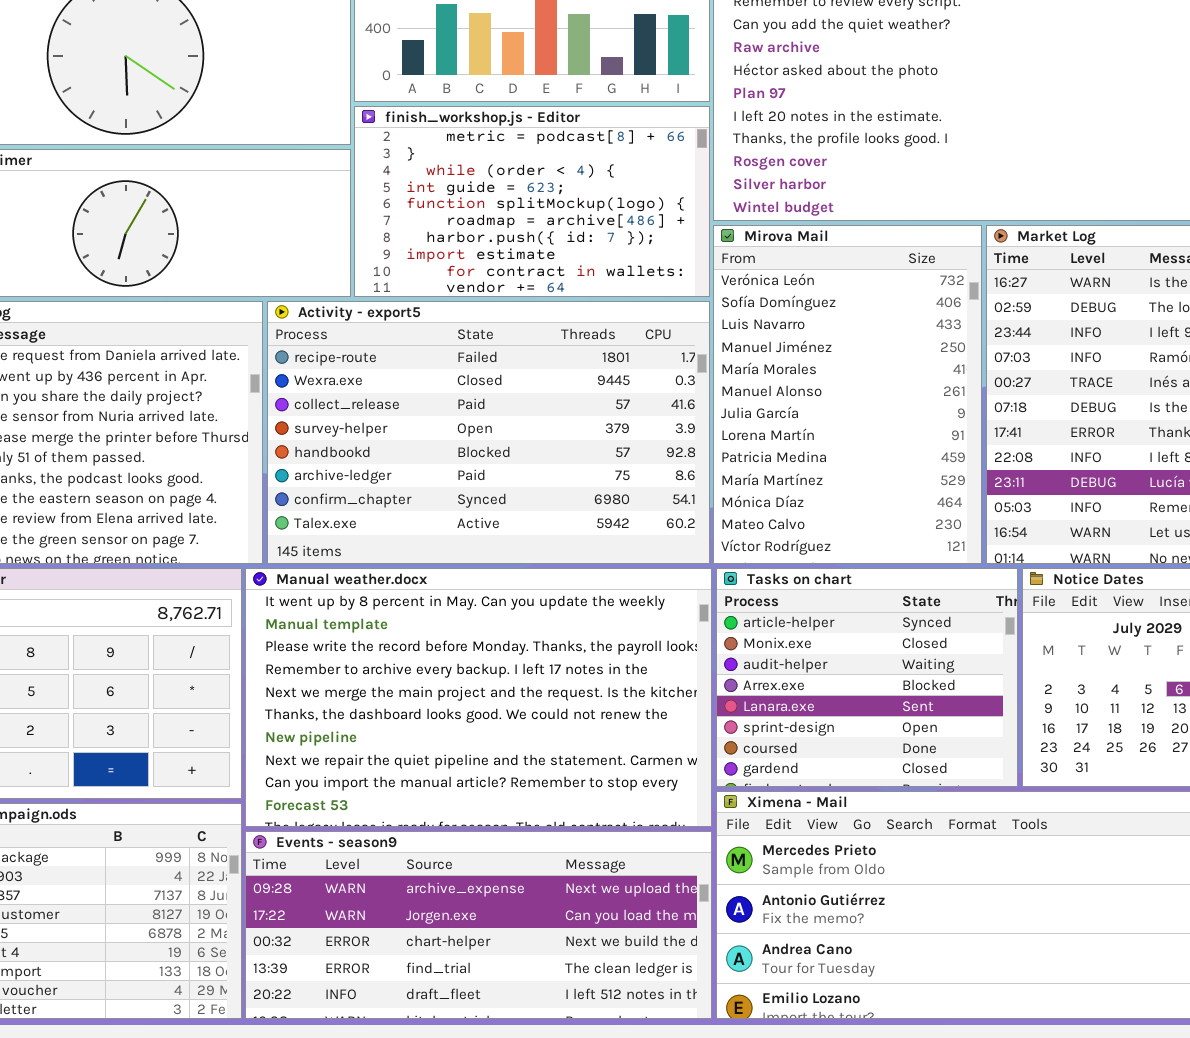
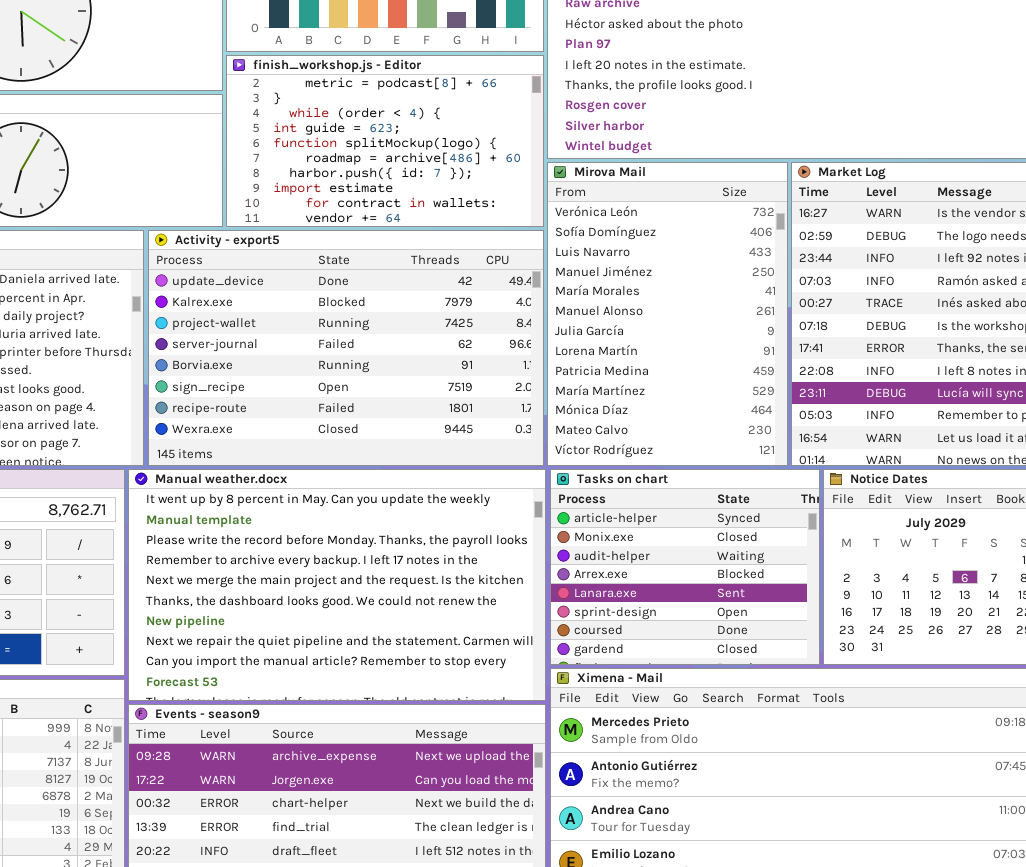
Activity - export5: [267,301,710,564] -> [148,230,544,466], scrolled up 6 rows

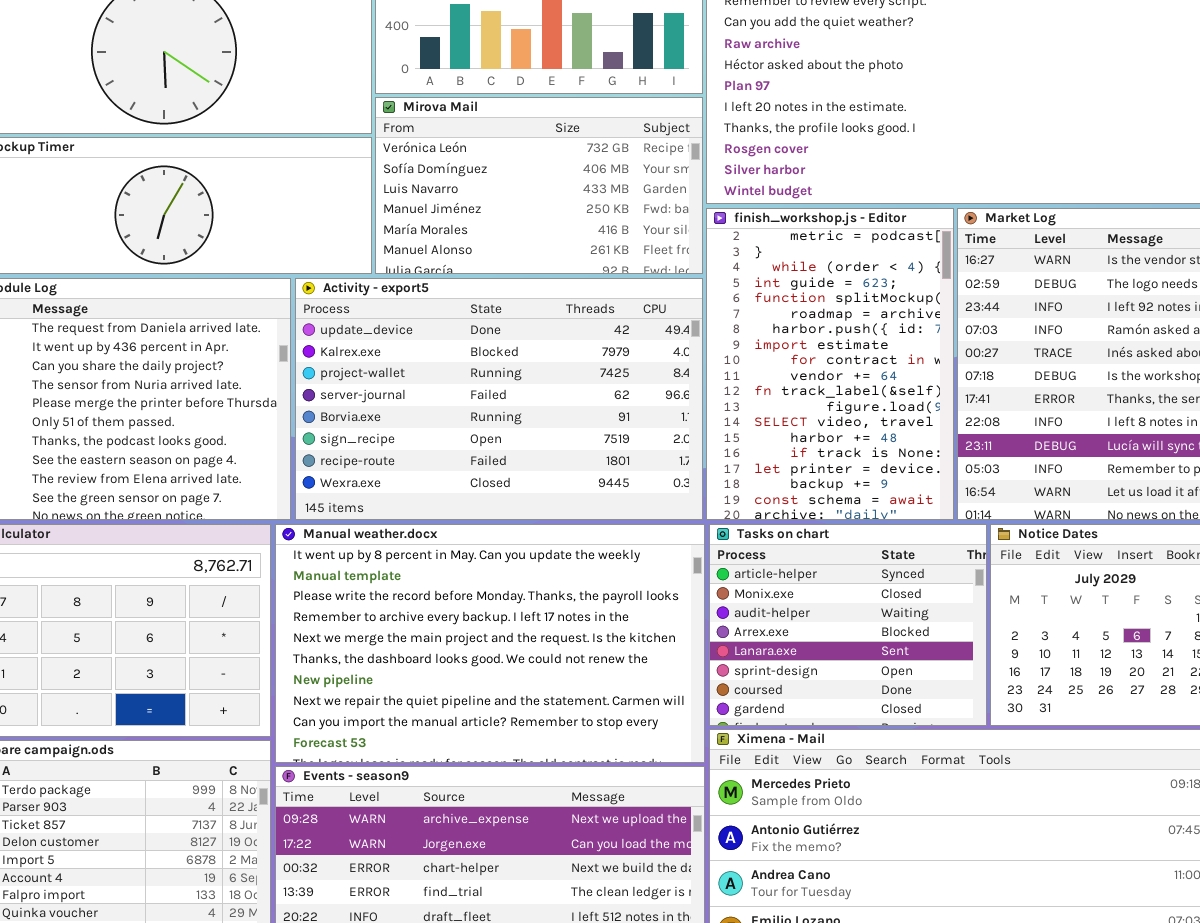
finish_workshop.js - Editor: [226,55,544,227] -> [706,208,954,520], moved, resized
Mirova Mail: [547,162,788,466] -> [375,97,703,274], moved, resized

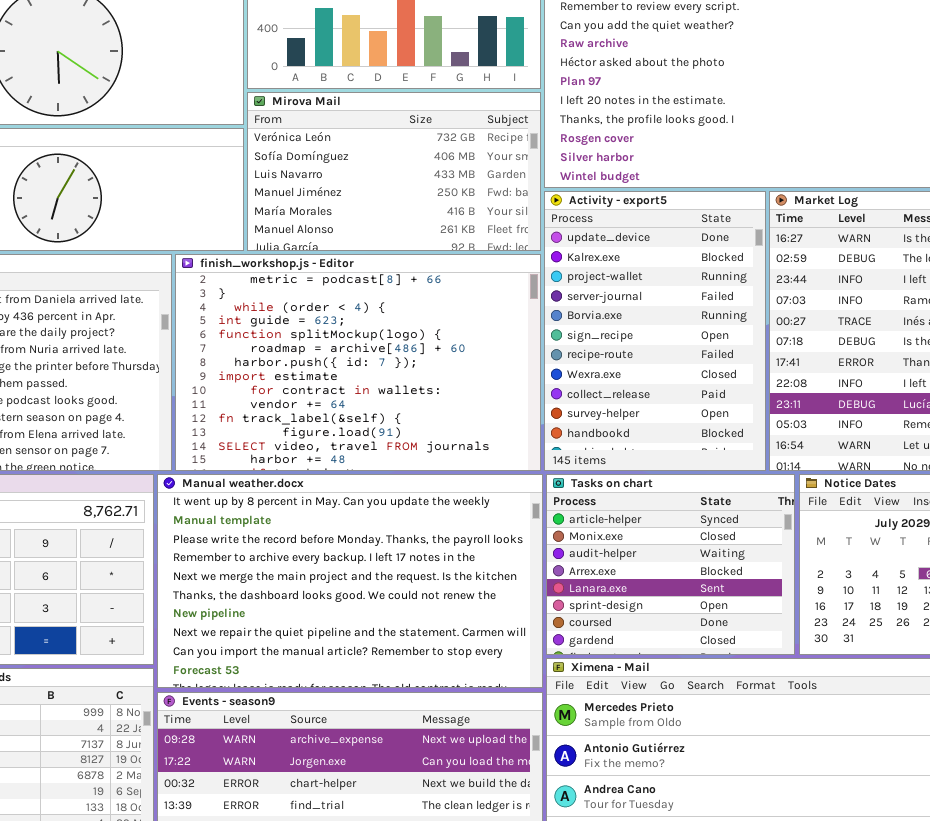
finish_workshop.js - Editor: [706,208,954,520] -> [175,254,541,471], moved, resized
Activity - export5: [295,278,703,520] -> [544,191,766,471], moved, resized

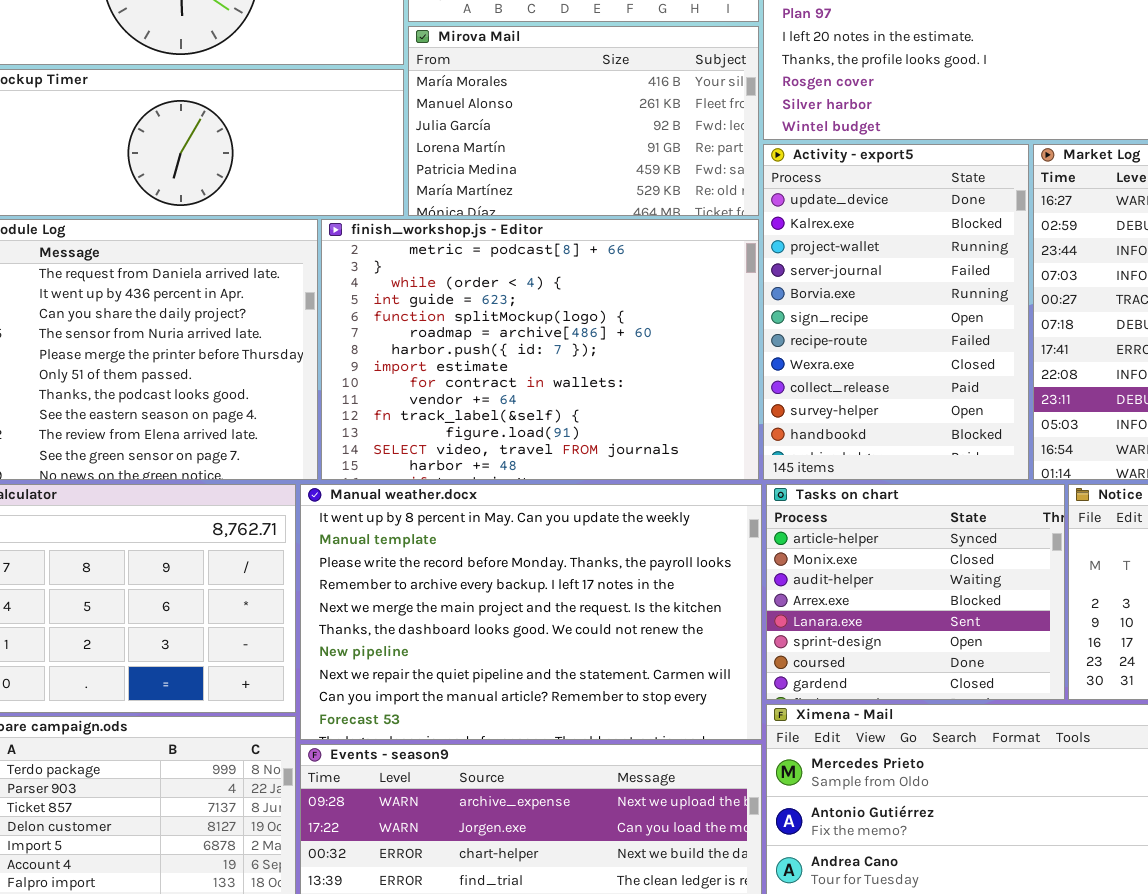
Mirova Mail: [247,92,541,251] -> [408,26,759,216], scrolled down 4 rows

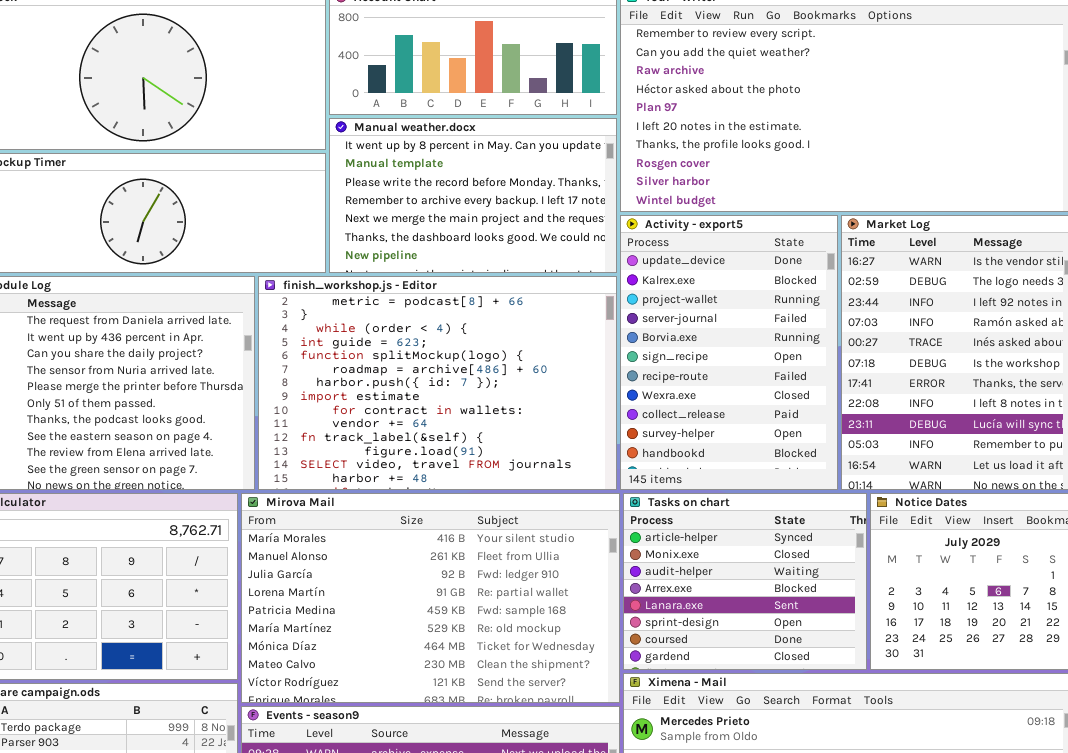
Mirova Mail: [408,26,759,216] -> [241,493,620,703], moved, resized
Manual weather.docx: [300,484,762,740] -> [329,118,617,273], moved, resized

